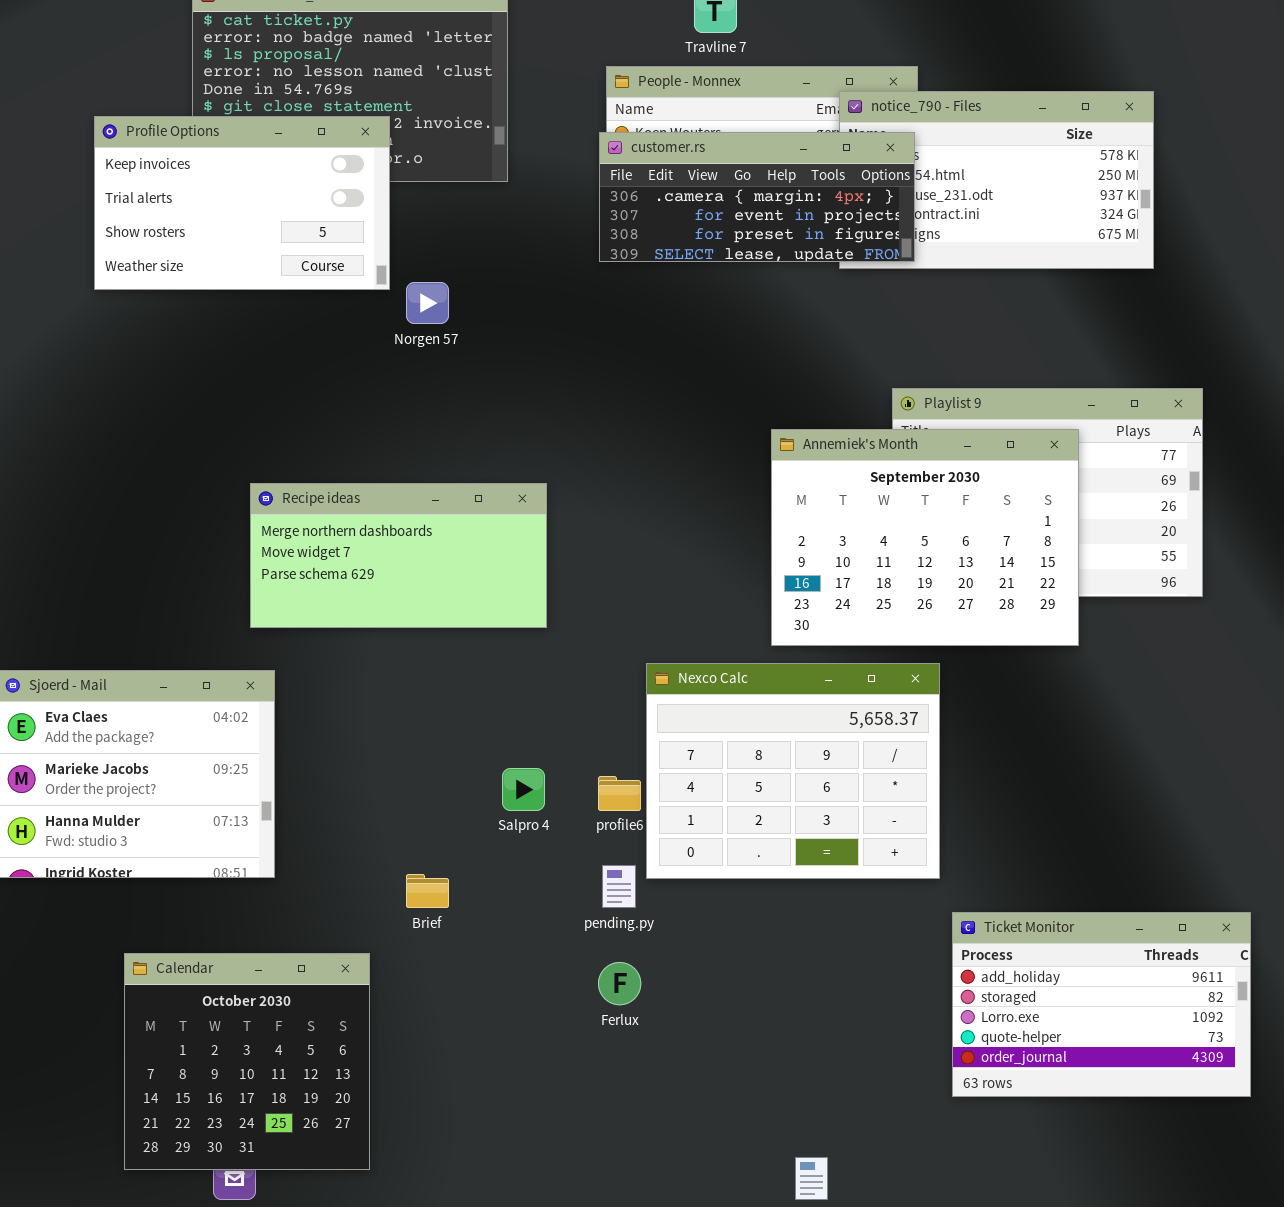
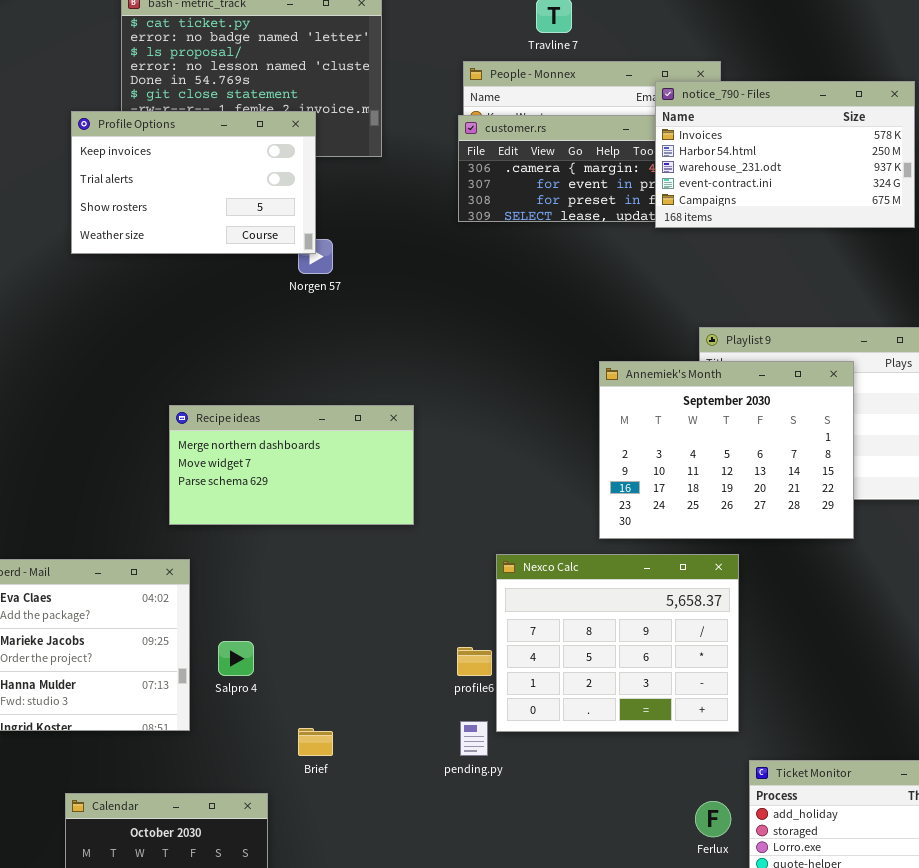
notice_790 - Files: [839,91,1154,269] -> [655,81,915,228], raised
Profile Options: [94,116,390,290] -> [71,111,316,254], moved
Salpro 4: [502,768,545,811] -> [218,641,254,676], moved
Ferlux: [598,962,641,1005] -> [695,801,731,837], moved

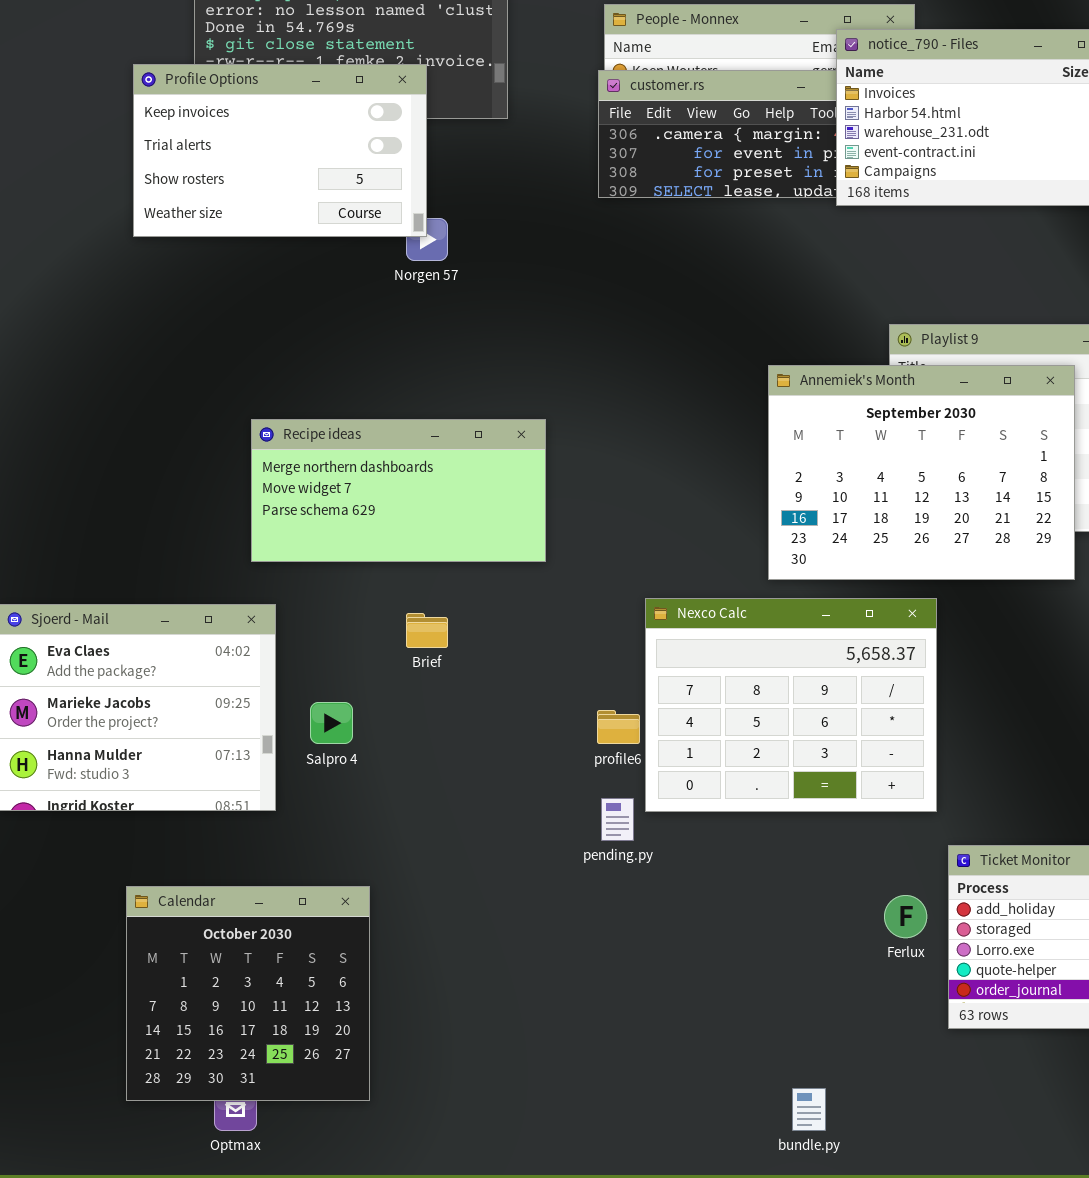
Brief: [298,728,333,756] -> [406,613,448,648], moved

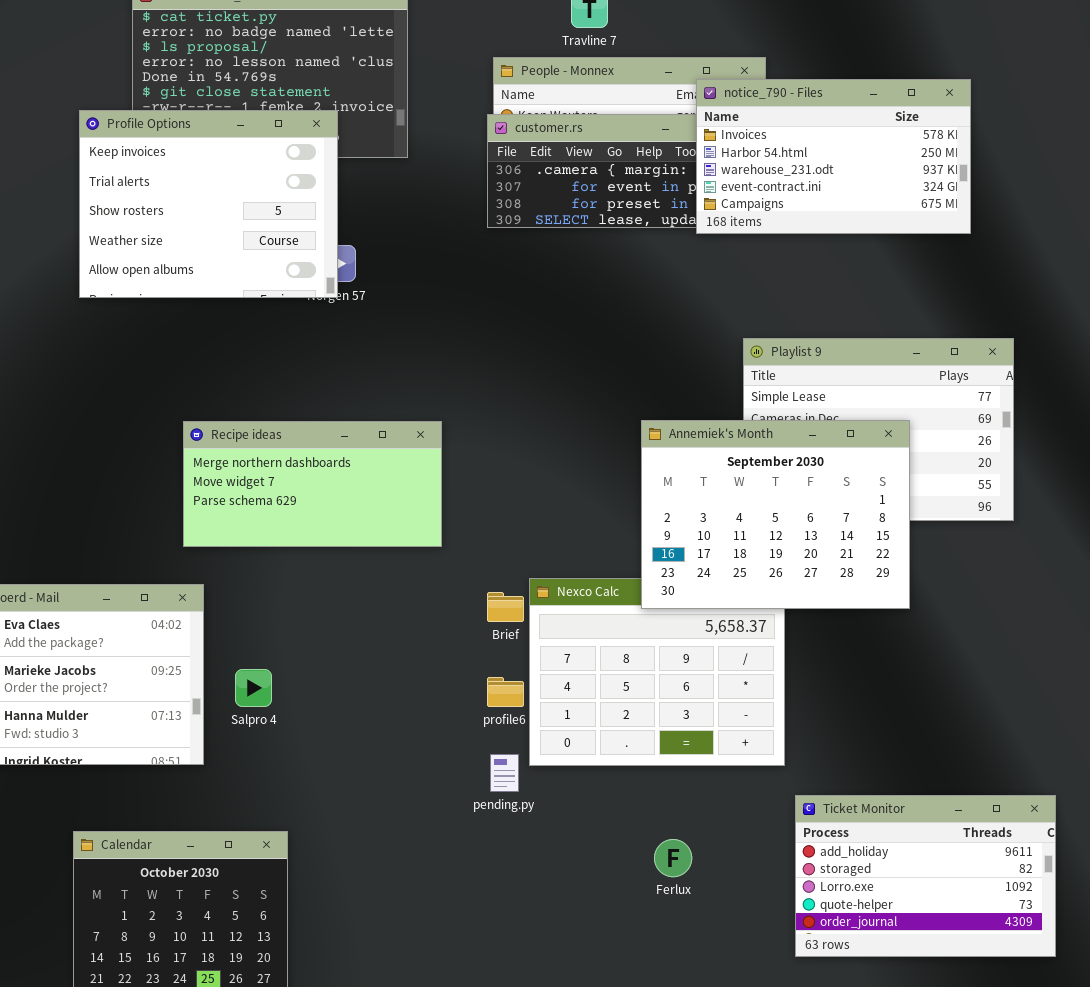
Profile Options: [133,64,427,237] -> [79,110,338,298], resized
Annemiek's Month: [768,365,1075,580] -> [641,420,910,609], moved
Brief: [406,613,448,648] -> [487,592,524,622], moved
Ferlux: [884,895,927,938] -> [654,839,692,877], moved

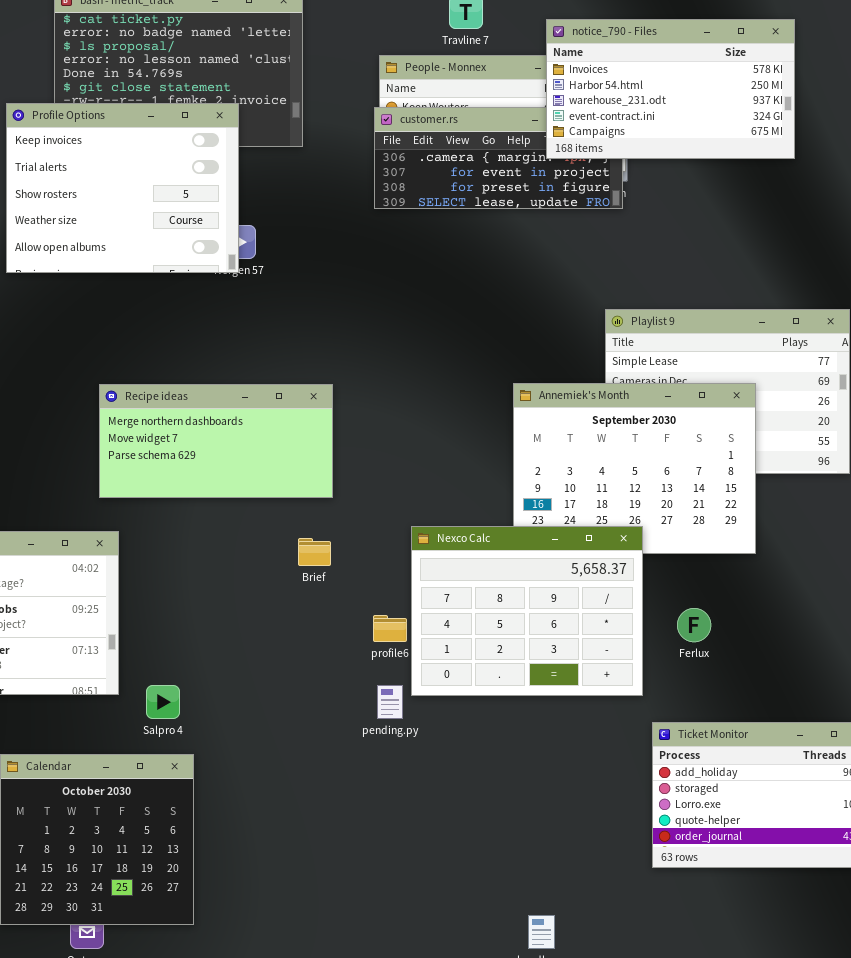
notice_790 - Files: [696,79,971,234] -> [546,19,795,159], moved
Nexco Calc: [529,578,785,766] -> [411,526,643,696], raised
Brief: [487,592,524,622] -> [298,538,331,566], moved
Salpro 4: [235,669,272,707] -> [146,685,180,719], moved
Ferlux: [654,839,692,877] -> [677,608,711,642], moved

